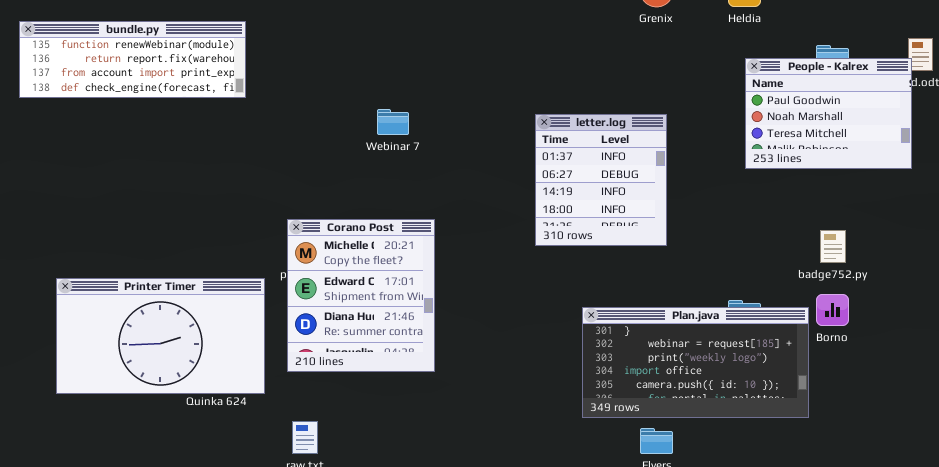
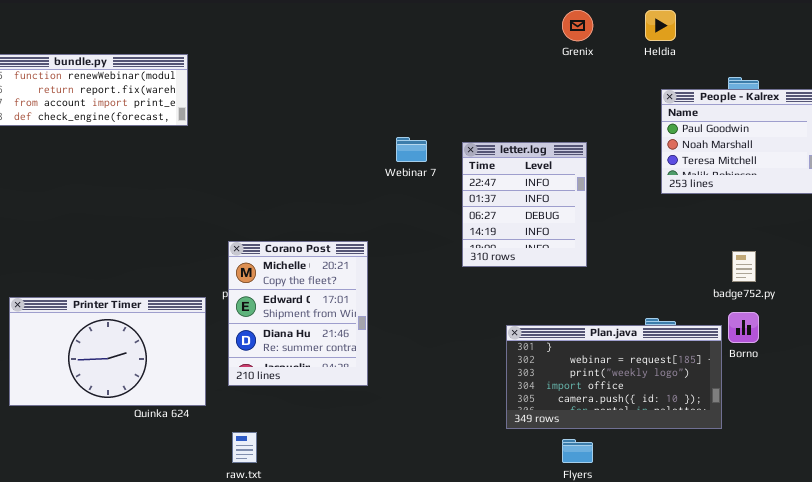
Webinar 7: [377,109,409,135] -> [396,137,427,162], moved
letter.log: [535,114,667,246] -> [462,142,587,267], scrolled up 1 row

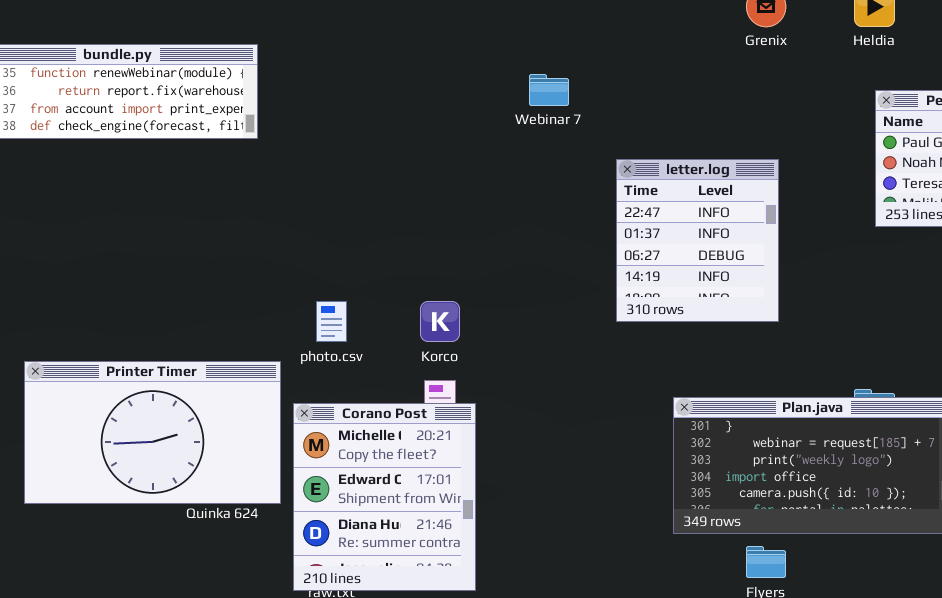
Webinar 7: [396,137,427,162] -> [529,74,569,106], moved
Corano Post: [228,241,368,386] -> [293,403,476,591], moved

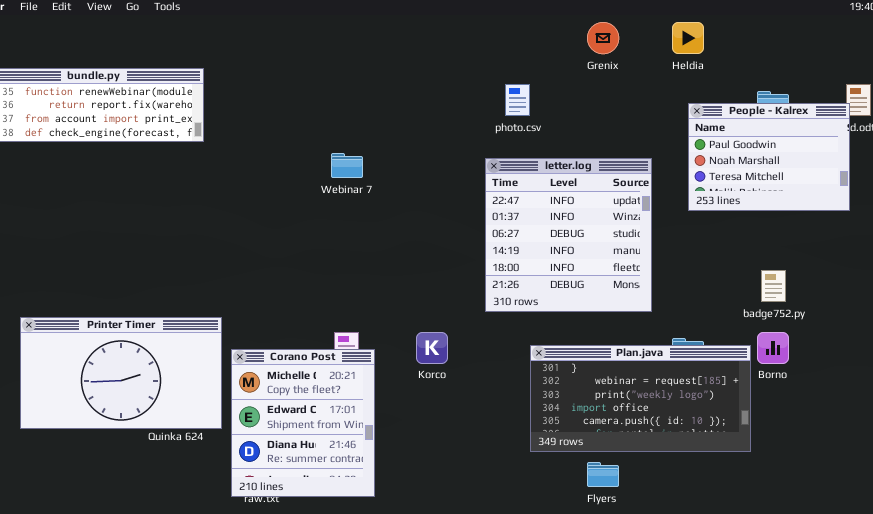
Webinar 7: [529,74,569,106] -> [331,153,363,178], moved
letter.log: [616,159,779,322] -> [485,158,652,312], resized
photo.csv: [316,301,347,342] -> [505,84,530,116], moved
Korco: [420,301,460,342] -> [416,332,448,364], moved

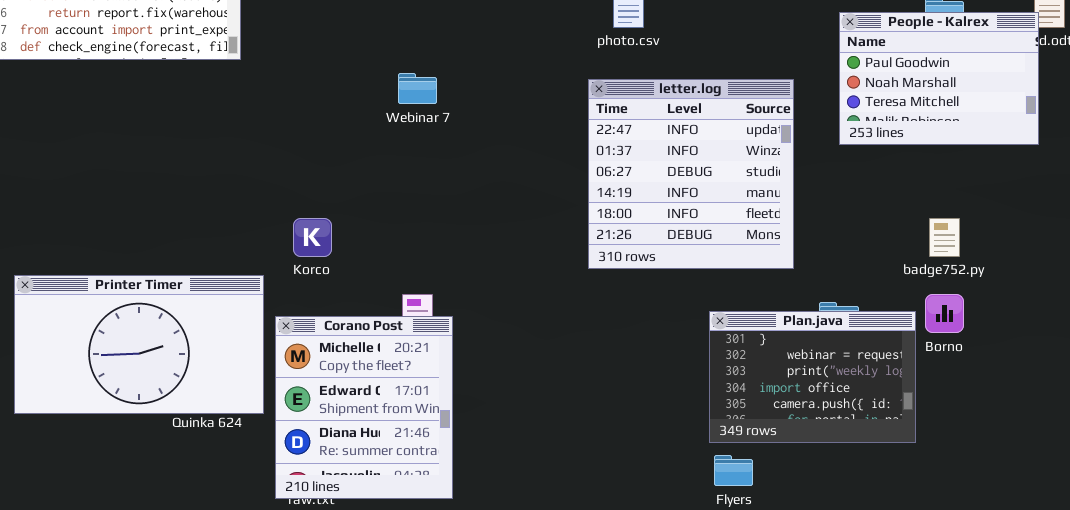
Korco: [416,332,448,364] -> [293,218,332,257], moved
Plan.java: [530,345,751,452] -> [709,311,916,443], resized

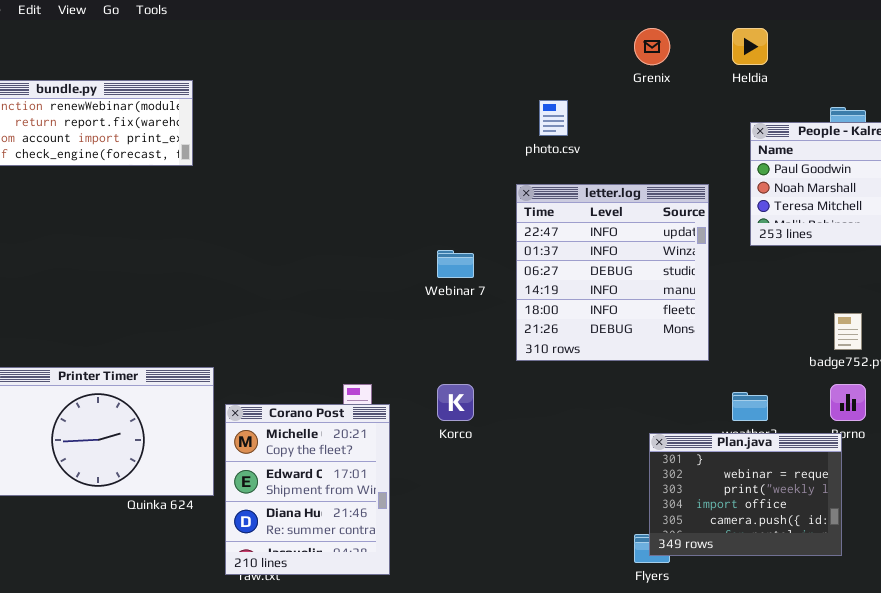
Webinar 7: [398,73,437,104] -> [437,250,474,278], moved
Korco: [293,218,332,257] -> [437,384,474,421], moved
Plan.java: [709,311,916,443] -> [649,433,842,556], moved

